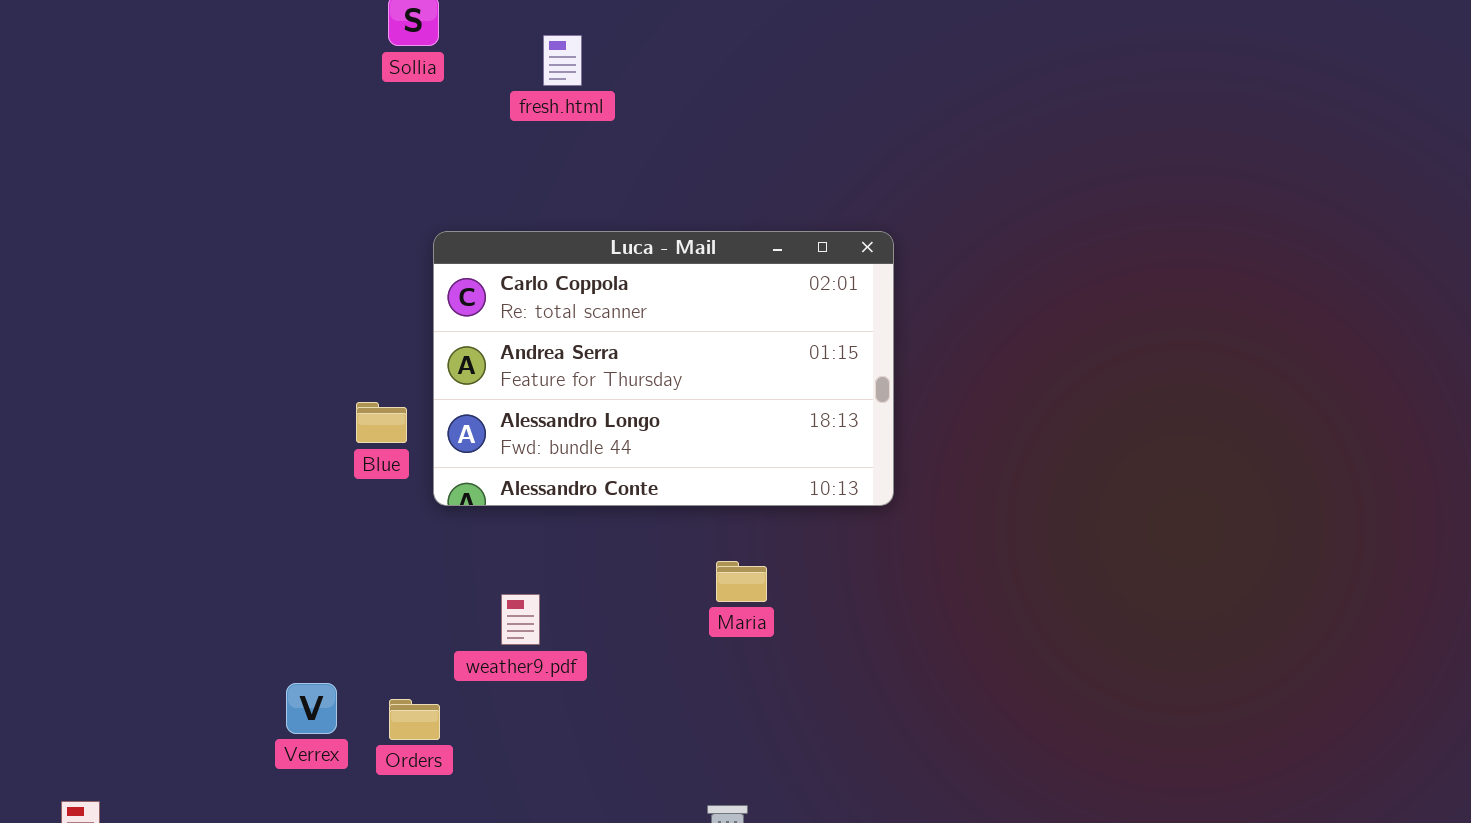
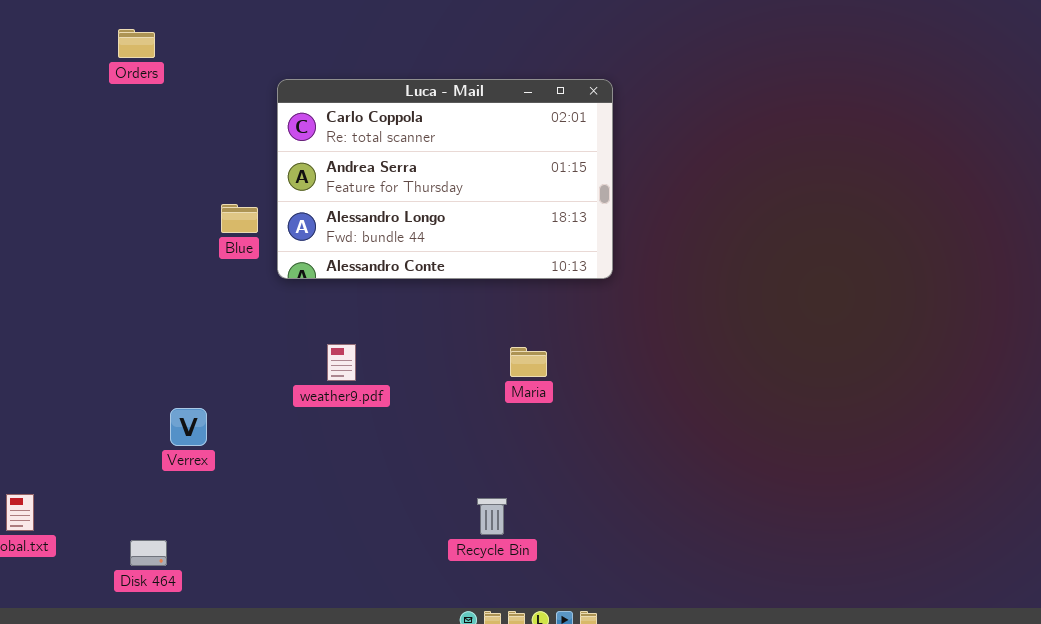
Maria: [716,561,767,602] -> [510,347,547,377], moved
Orders: [389,699,440,740] -> [118,29,155,58], moved

